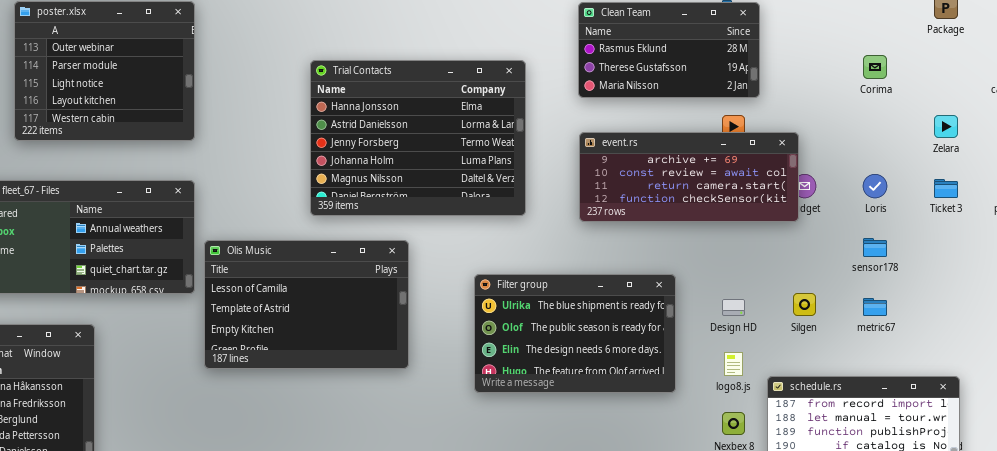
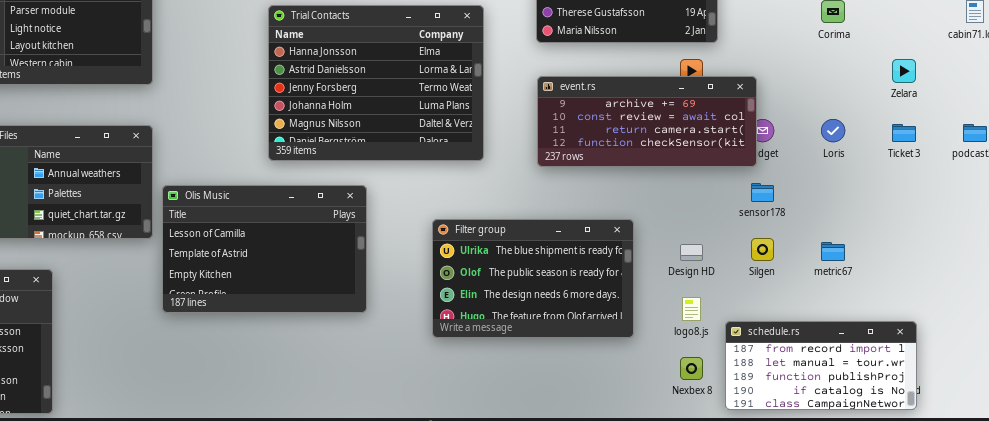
sensor178: [863,238,887,257] -> [751,183,774,202], moved

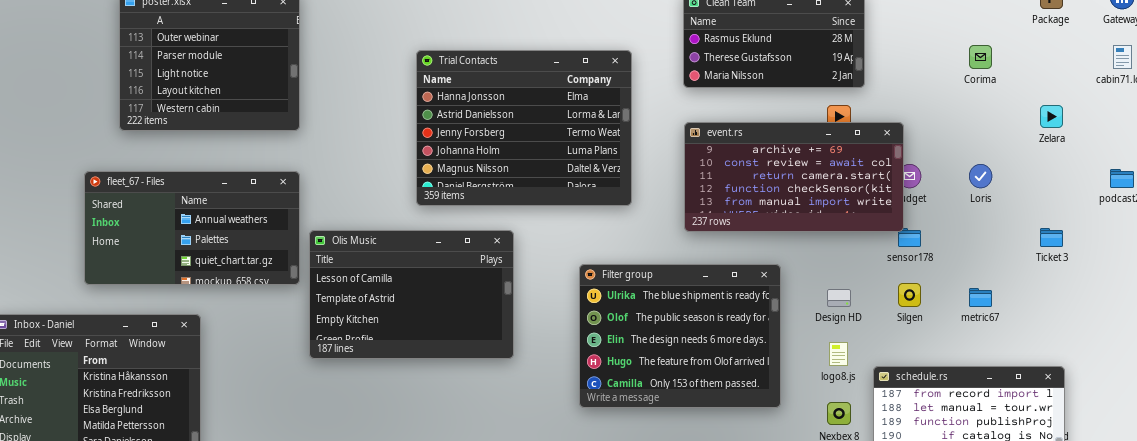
event.rs: [537,76,757,167] -> [684,122,904,232], resized
Ticket 3: [892,124,916,142] -> [1040,228,1063,247], moved
Filter group: [432,219,634,338] -> [579,264,781,408], resized

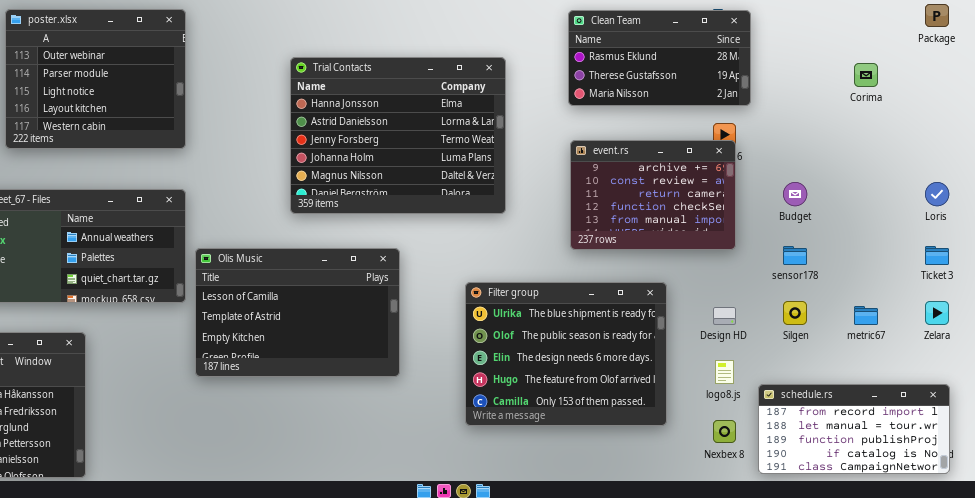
Trial Contacts: [416,50,632,206] -> [290,57,506,214], moved
Zelara: [1040,105,1063,128] -> [925,301,949,325], moved
event.rs: [684,122,904,232] -> [570,140,736,250], resized
Loris: [969,164,992,188] -> [925,182,949,206], moved

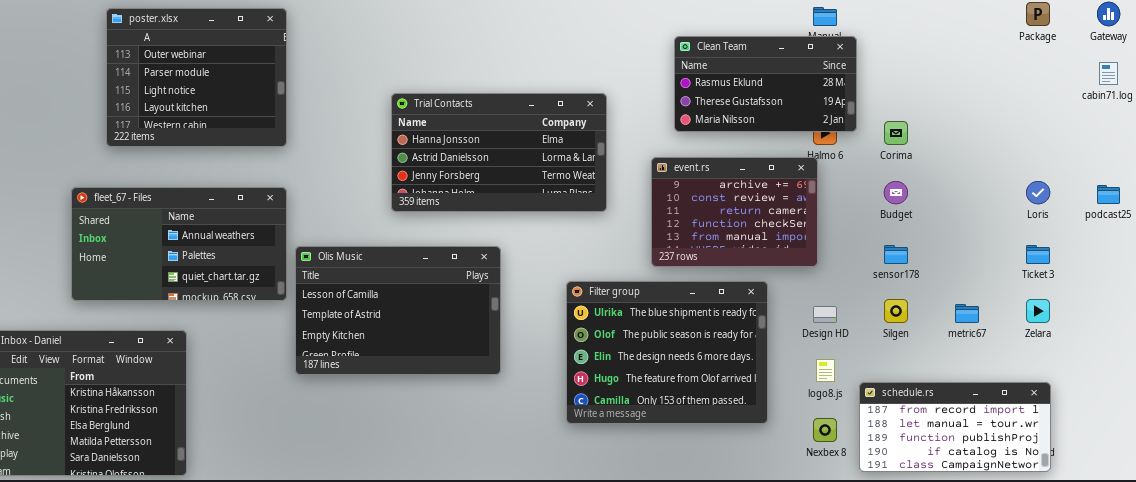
Clean Team: [568,10,751,106] -> [674,36,857,132], moved
Trial Contacts: [290,57,506,214] -> [391,93,607,212], resized
Corima: [854,63,878,87] -> [884,121,908,145], moved
event.rs: [570,140,736,250] -> [651,157,818,267], moved

